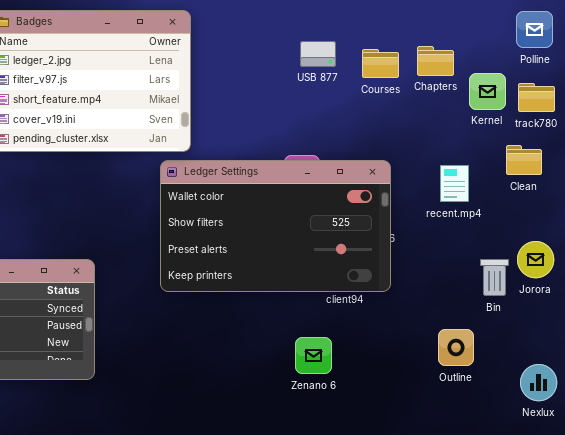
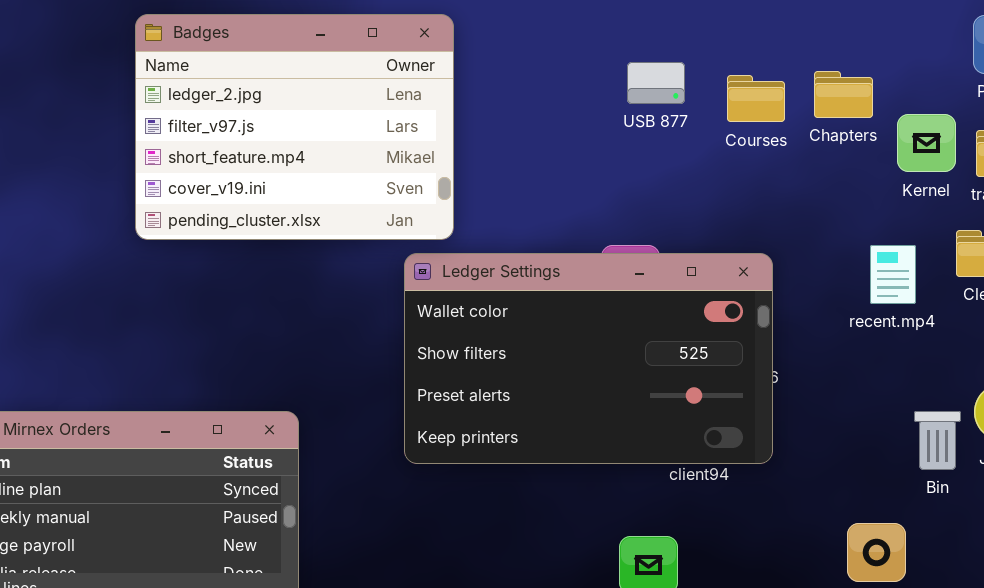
recent.mp4: [440,165,469,202] -> [870,245,916,304], moved

